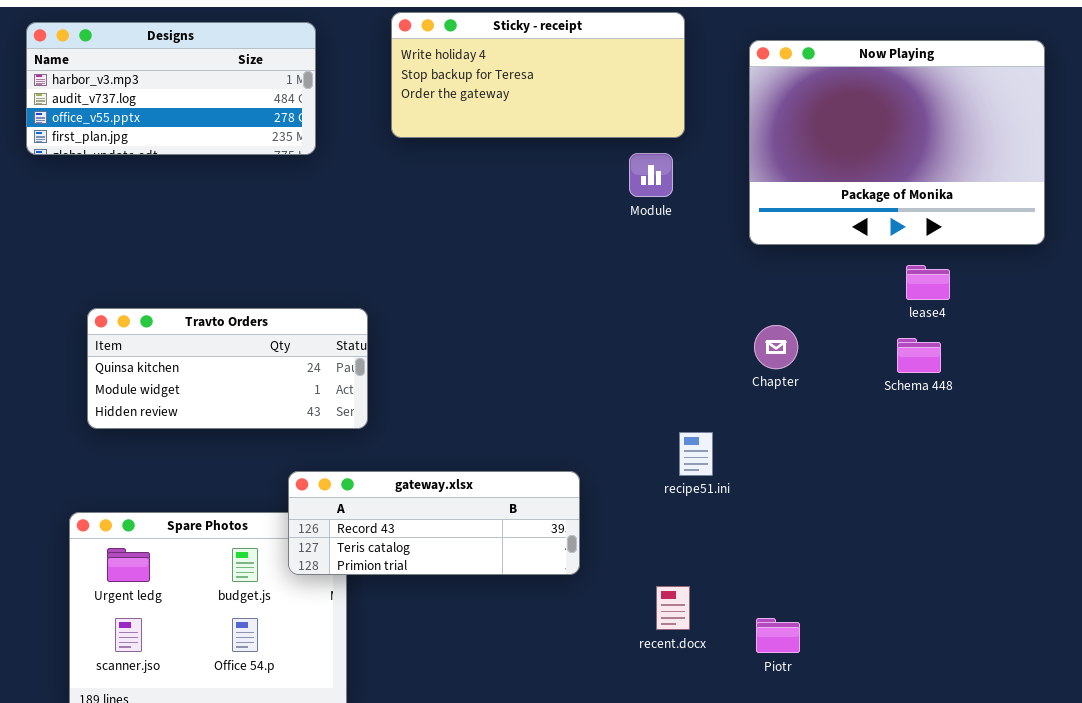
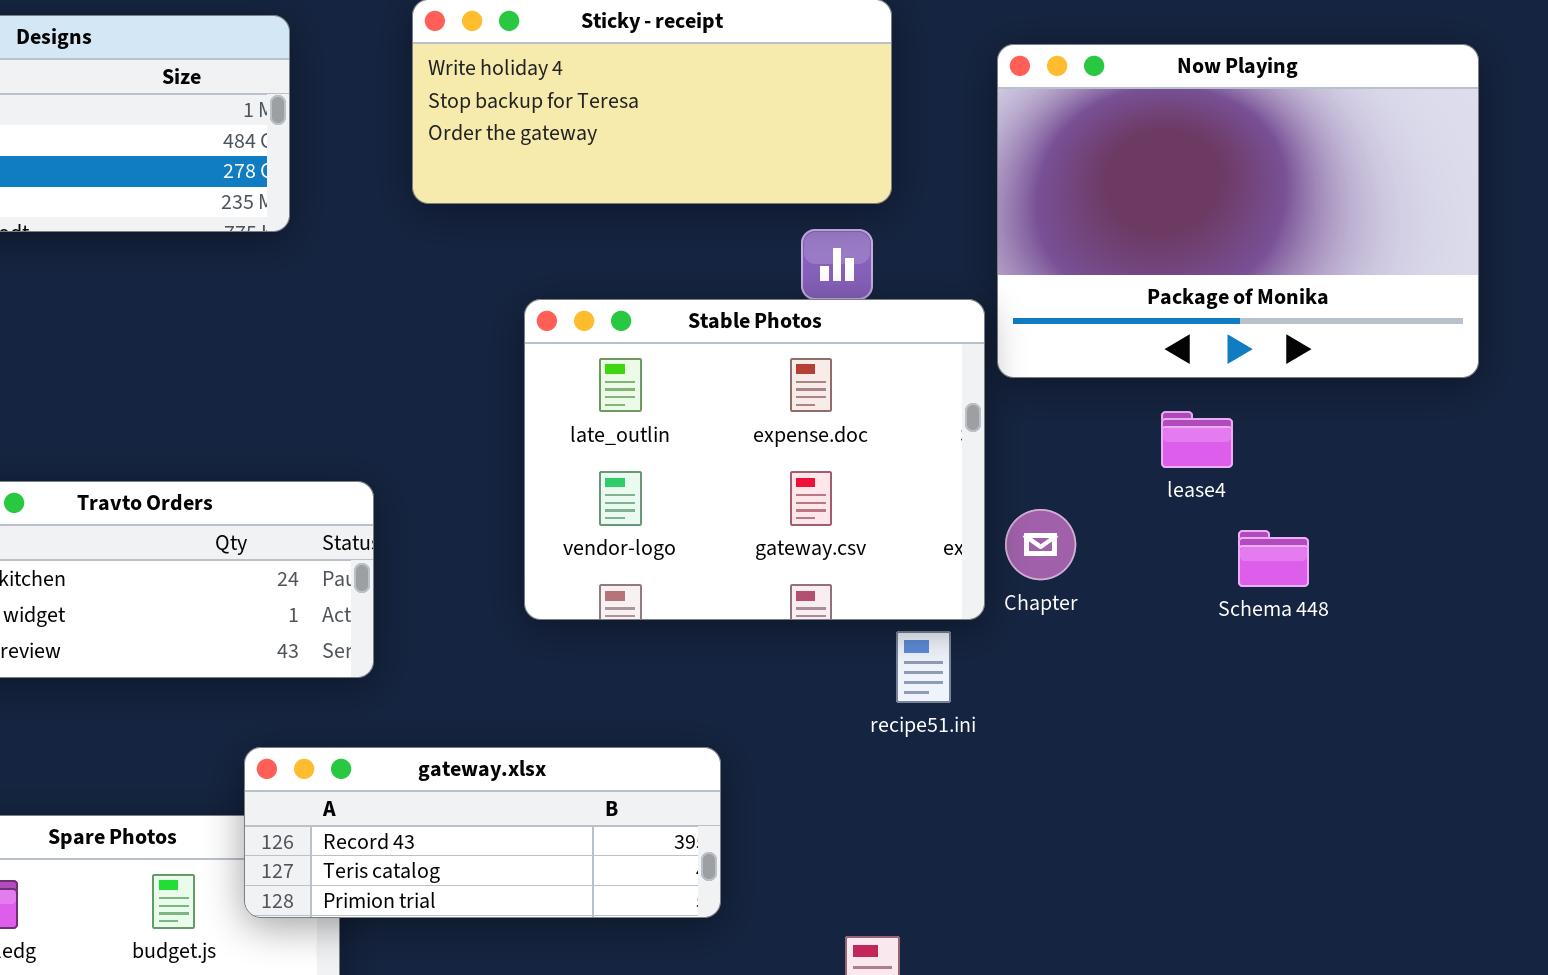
Stable Photos: none -> [524,299,985,620], opened
lease4: [906,265,950,300] -> [1161,411,1233,468], moved
recipe51.ini: [679,432,713,476] -> [896,631,951,703], moved

